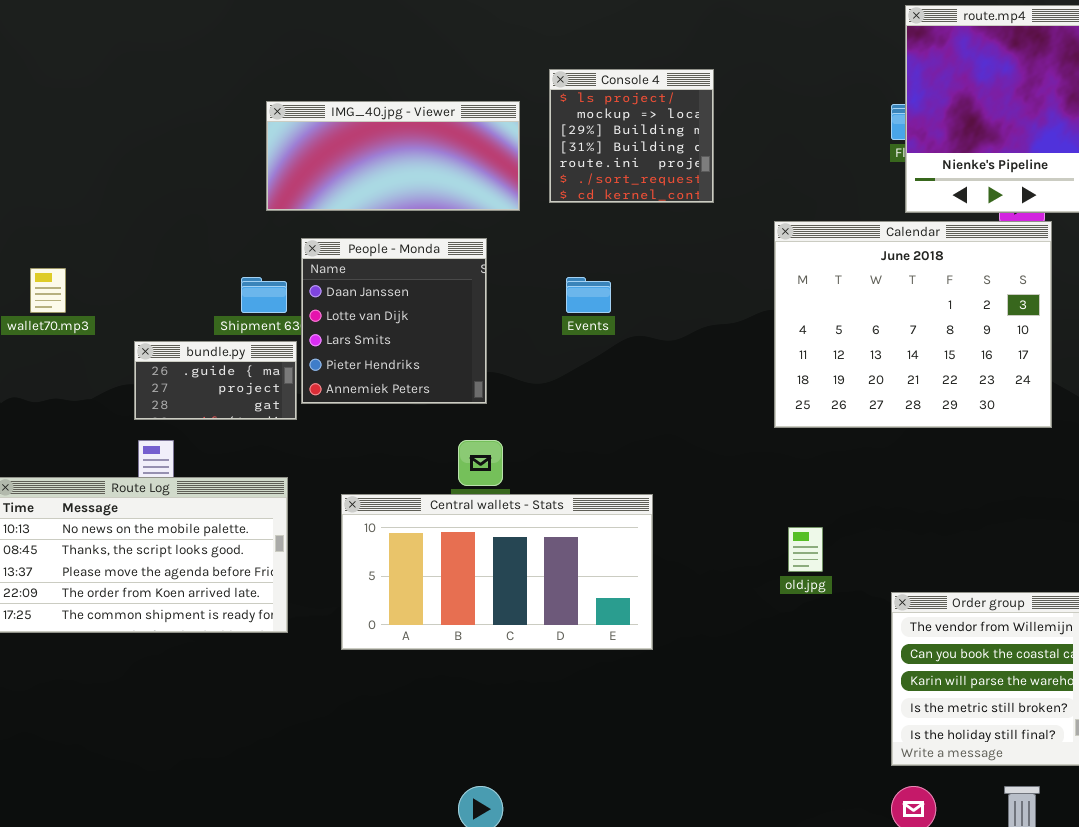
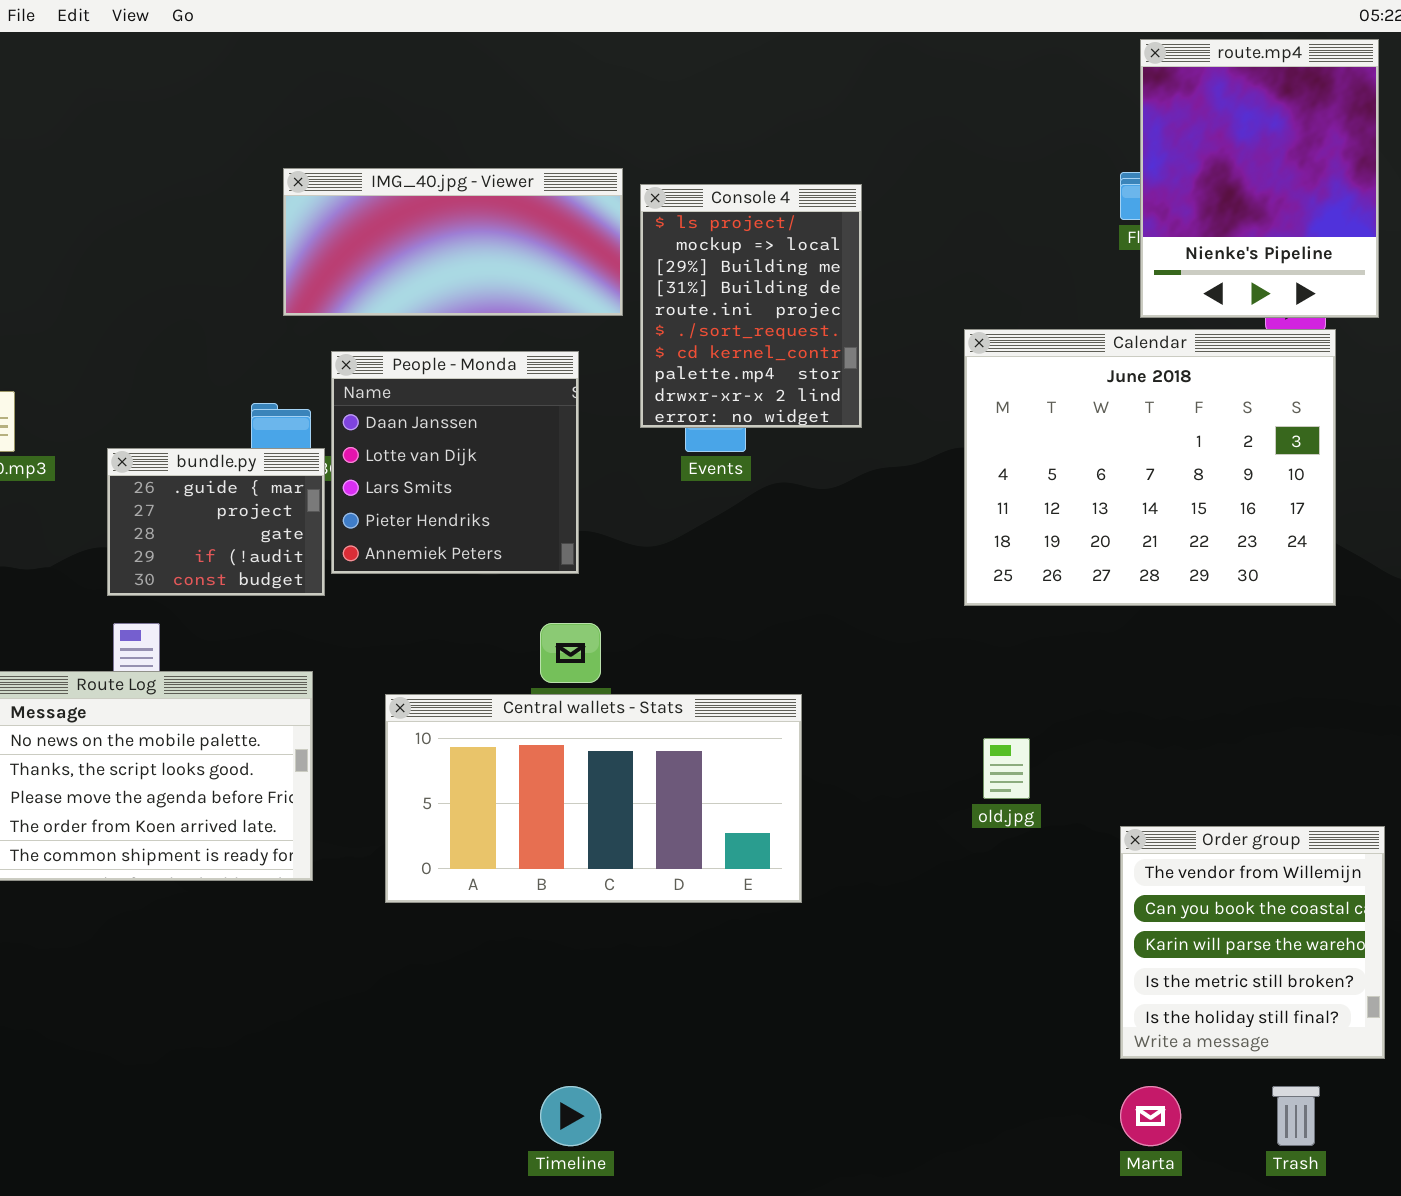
Console 4: [549,69,714,203] -> [640,184,862,428], moved, resized
bundle.py: [134,341,297,420] -> [107,448,325,596], resized

